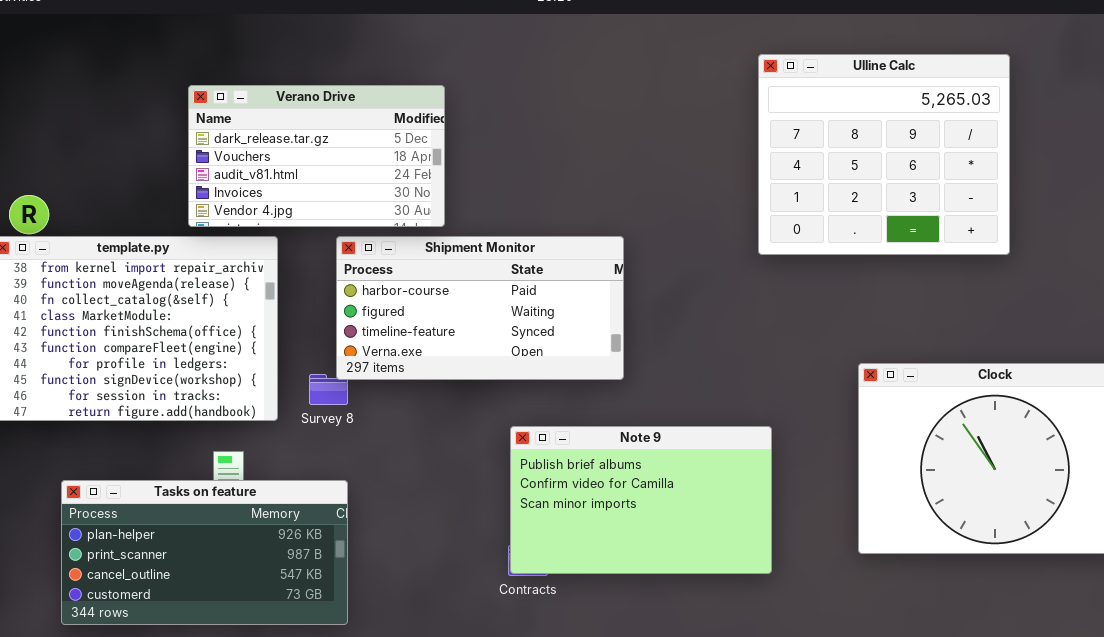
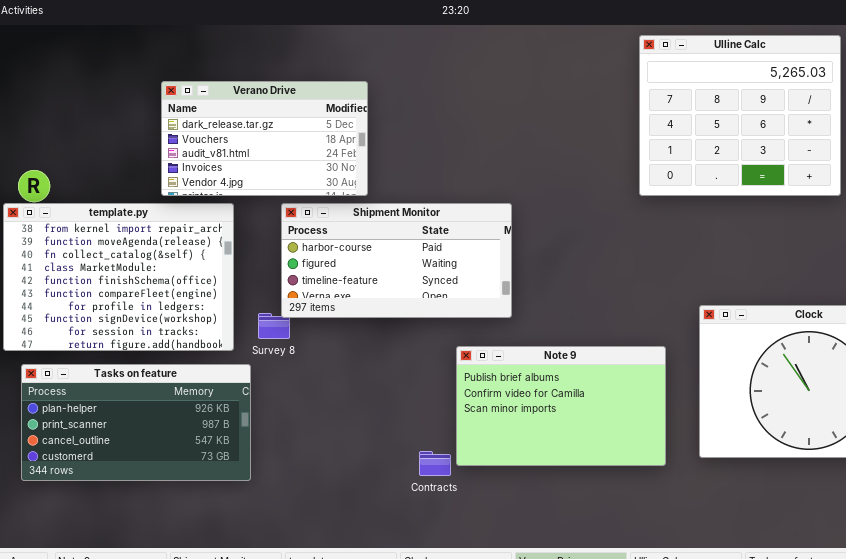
Ulline Calc: [758,54,1010,255] -> [639,35,841,196], moved
Note 9: [510,426,772,574] -> [456,346,666,466], moved
Tasks on feature: [61,480,348,625] -> [21,364,251,481], moved

